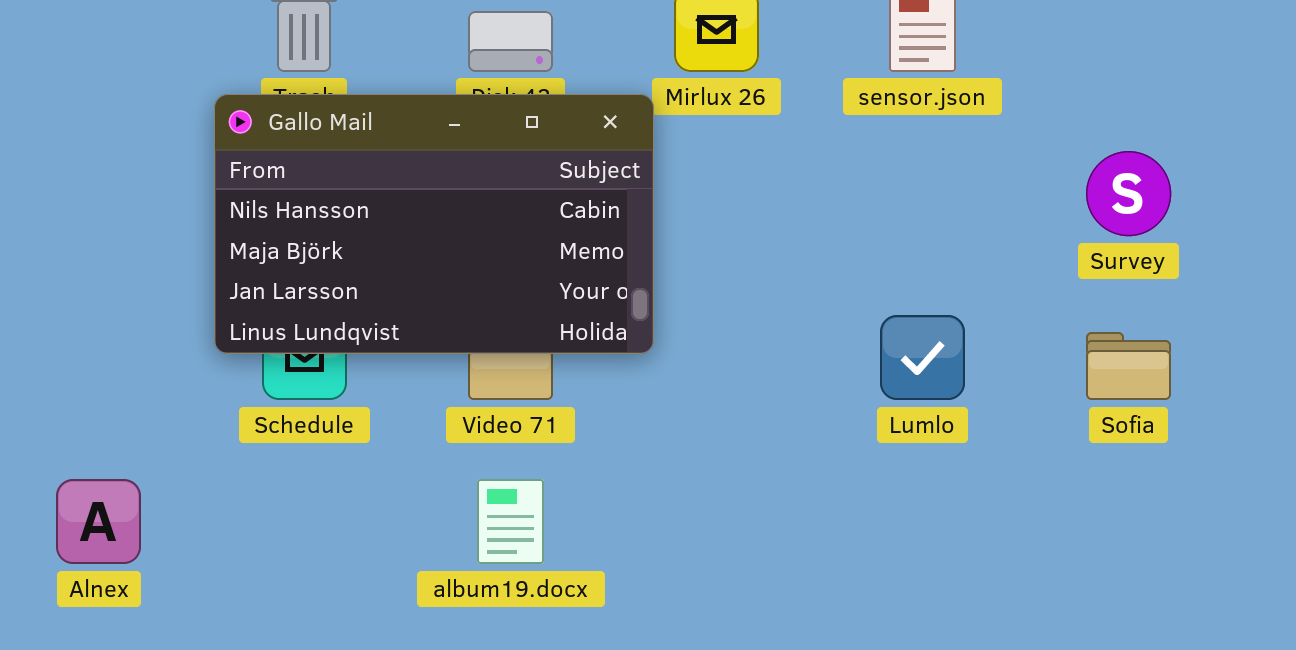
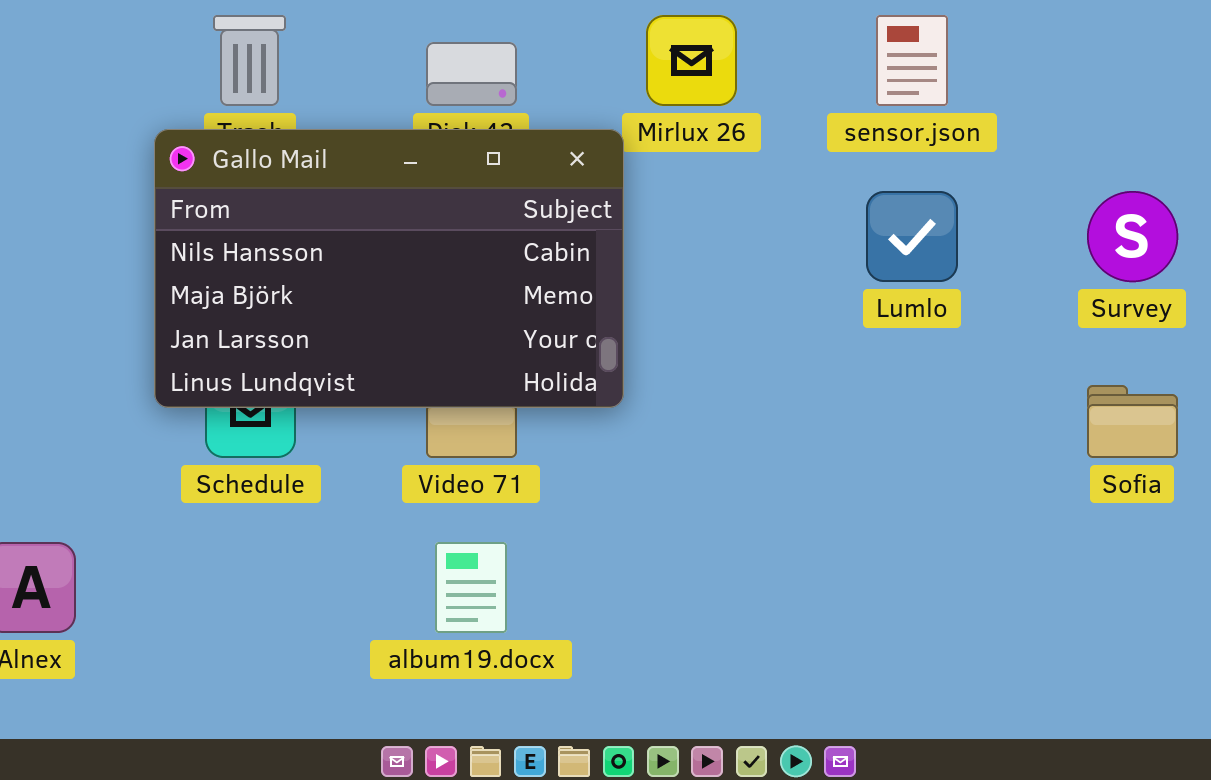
Lumlo: [880,315,965,400] -> [866,191,958,282], moved

